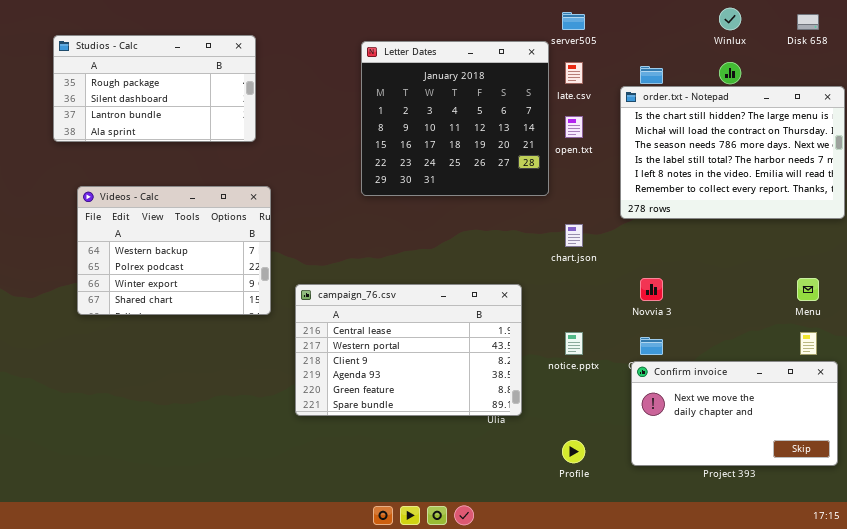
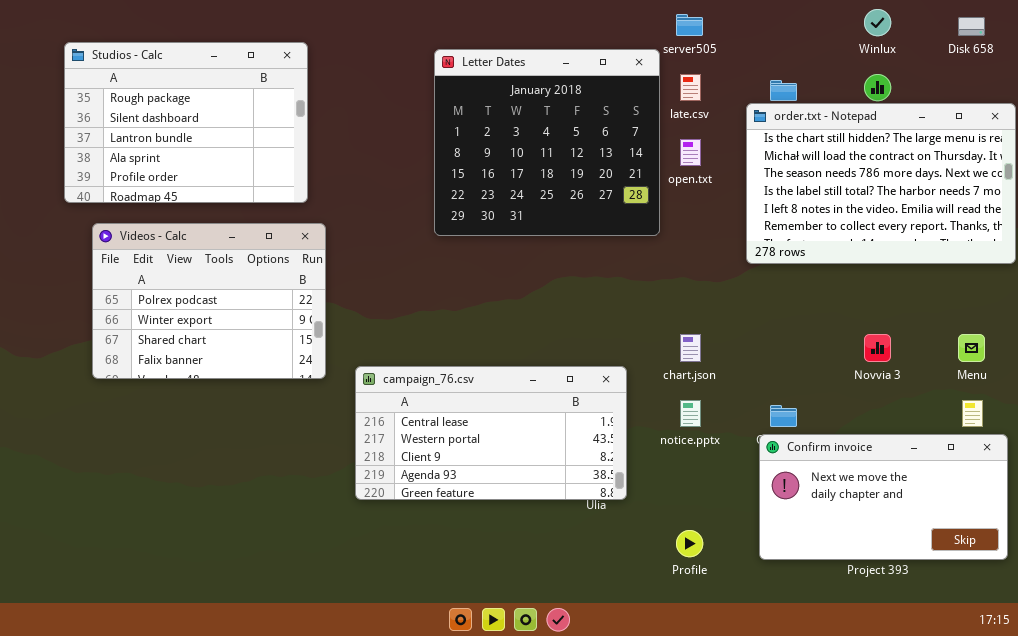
Studios - Calc: [53,35,256,142] -> [64,42,308,203], resized
Videos - Calc: [77,186,271,315] -> [92,223,326,379], scrolled down 1 row
chart.json: [565,224,583,247] -> [680,334,701,362], moved
Novvia 3: [640,278,663,301] -> [864,334,891,362], moved
campaign_76.csv: [295,284,522,416] -> [355,366,627,500], resized

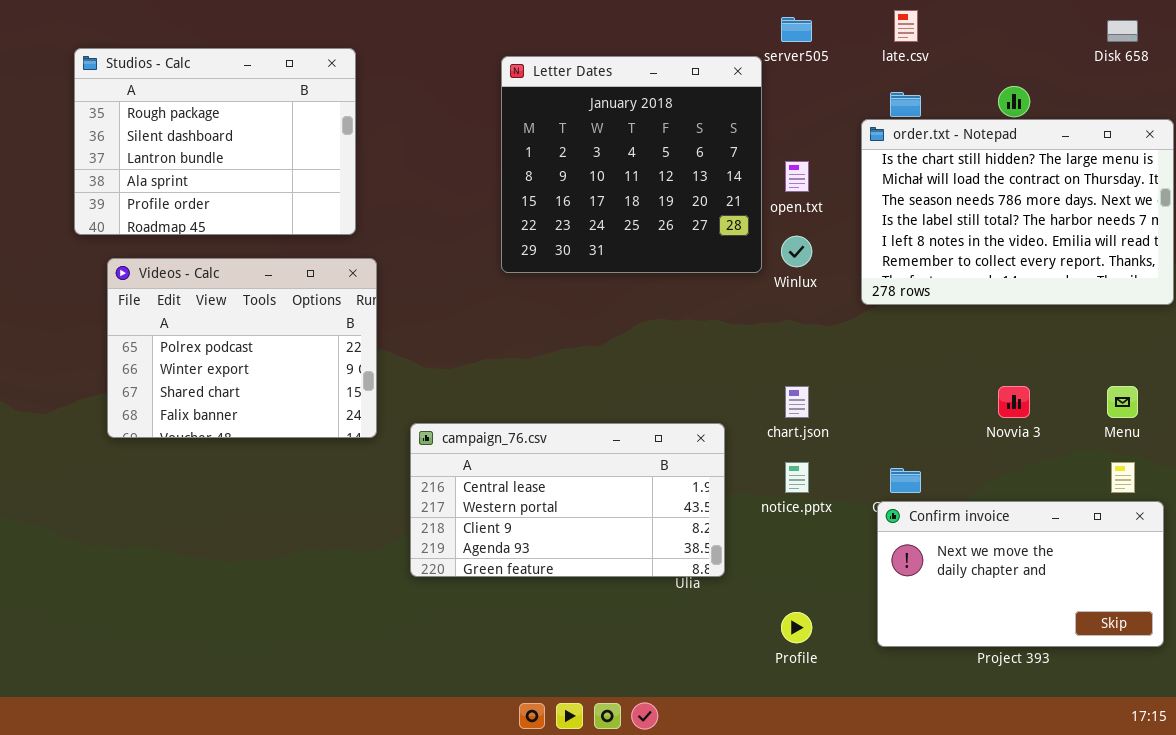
Winlux: [864,9,891,36] -> [781,236,812,267], moved
late.csv: [680,74,701,101] -> [894,10,918,42], moved

